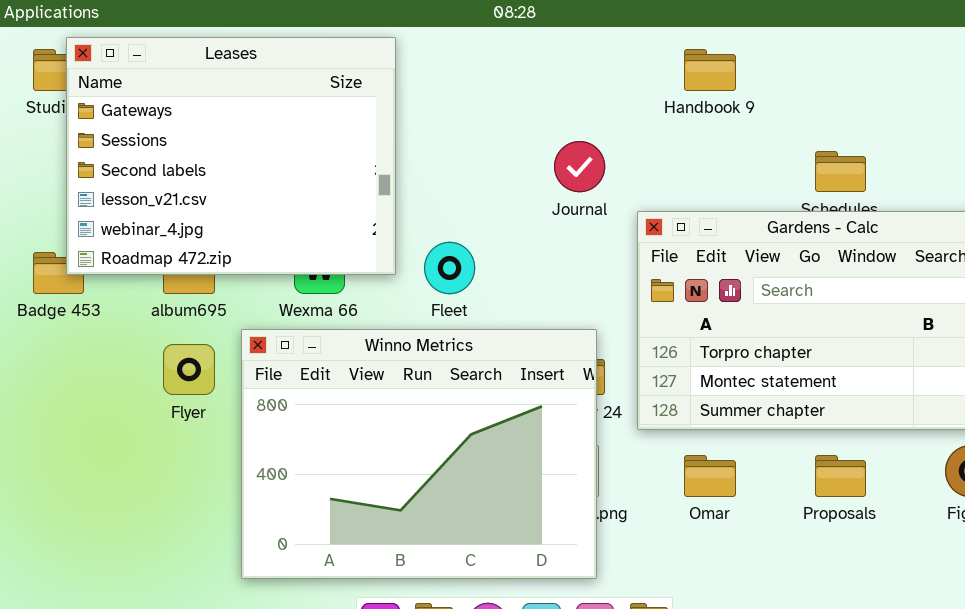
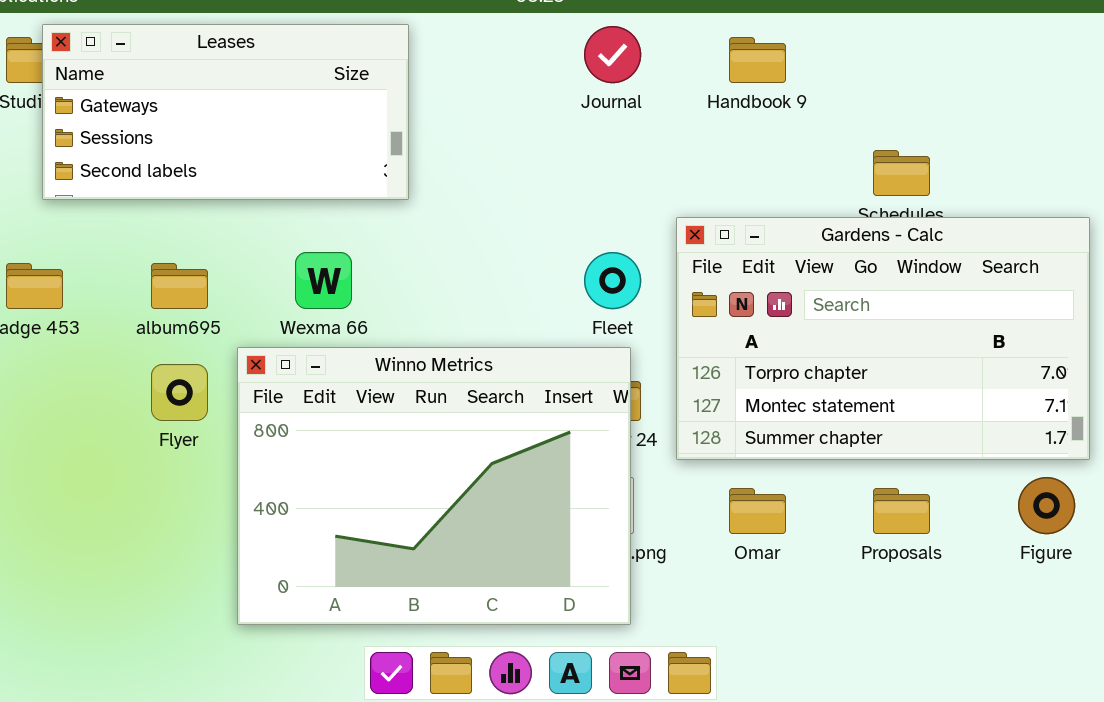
Leases: [66,37,396,275] -> [42,24,409,200], resized
Journal: [554,141,605,192] -> [584,26,641,83], moved
Fleet: [424,242,475,294] -> [584,252,641,309], moved

